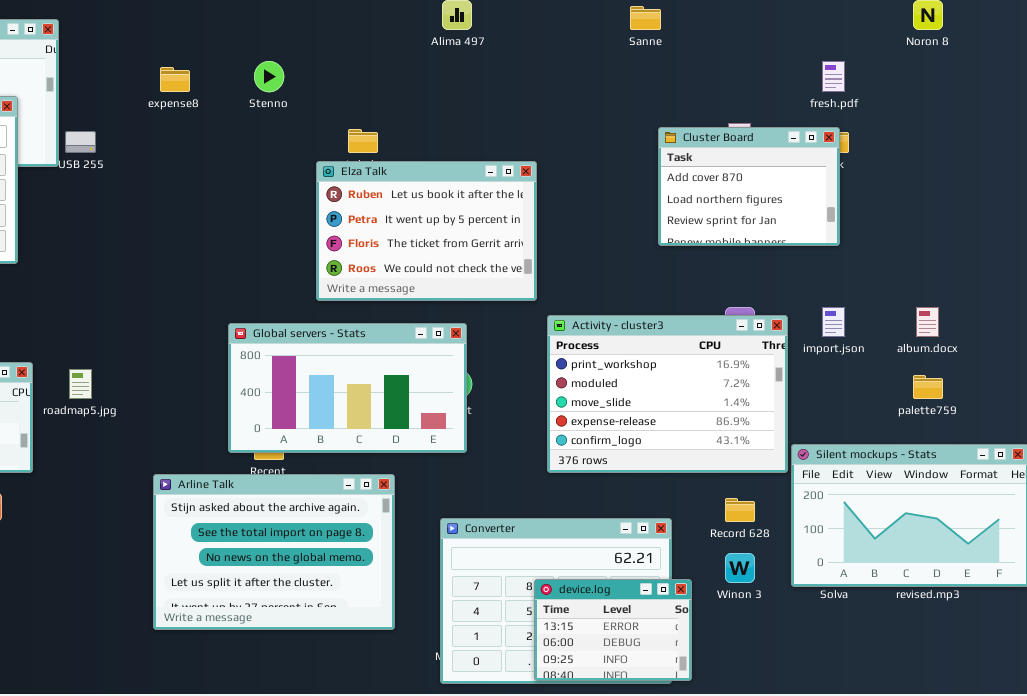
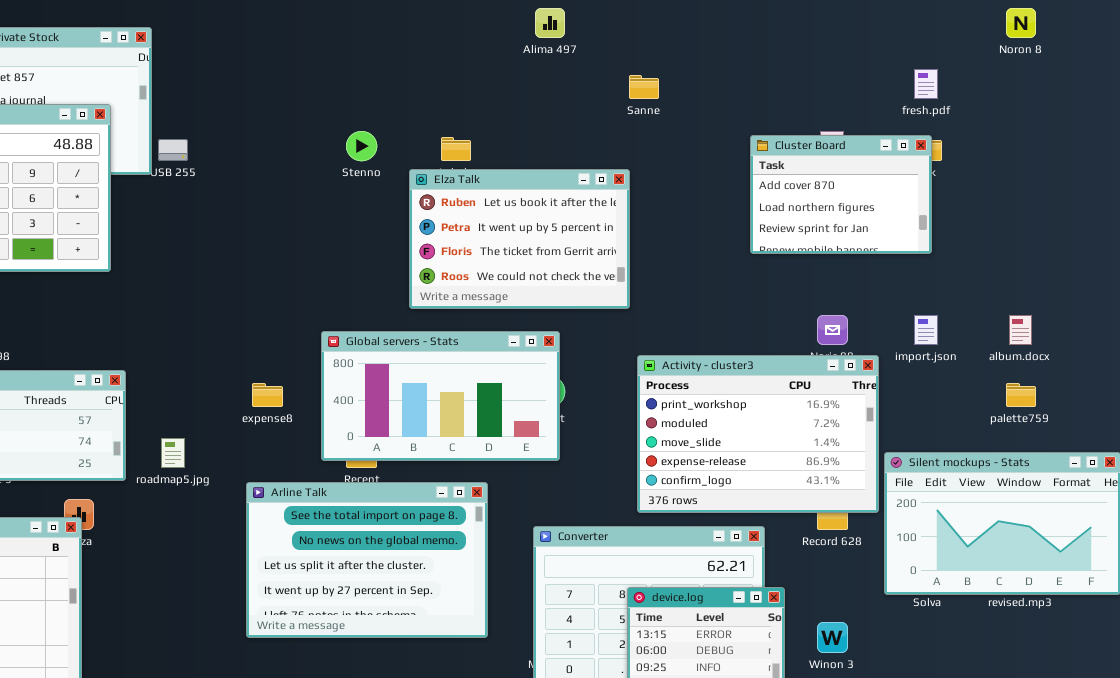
Sanne: [630,6,661,30] -> [629,75,659,99], moved
Stenno: [254,61,284,92] -> [346,131,377,161], moved
expense8: [160,67,190,92] -> [252,383,283,407], moved
Activity - cluster3: [547,315,788,473] -> [637,355,879,513], moved
roadmap5.jpg: [69,369,92,399] -> [161,438,185,468], moved
Arline Talk: [153,474,395,630] -> [246,482,488,638], scrolled down 1 row
Winon 3: [725,553,755,583] -> [817,622,848,653], moved

